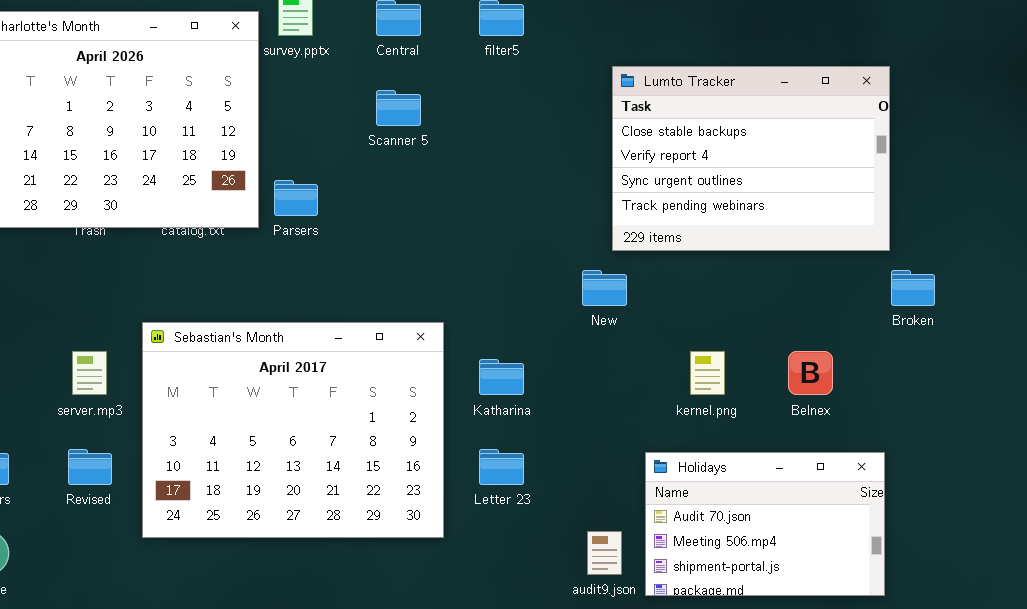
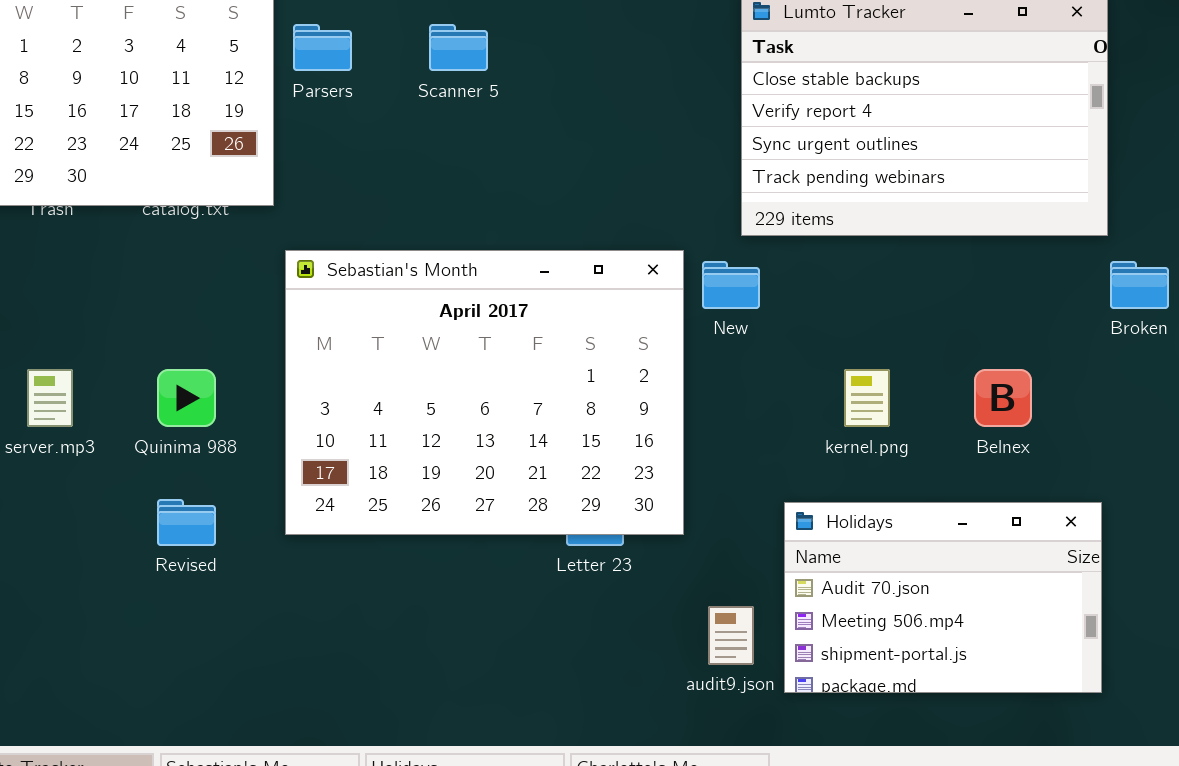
Parsers: [274,180,318,216] -> [293,24,352,71], moved
Sebastian's Month: [142,322,444,538] -> [285,250,684,535], moved
Revised: [68,449,112,485] -> [157,499,216,546], moved

